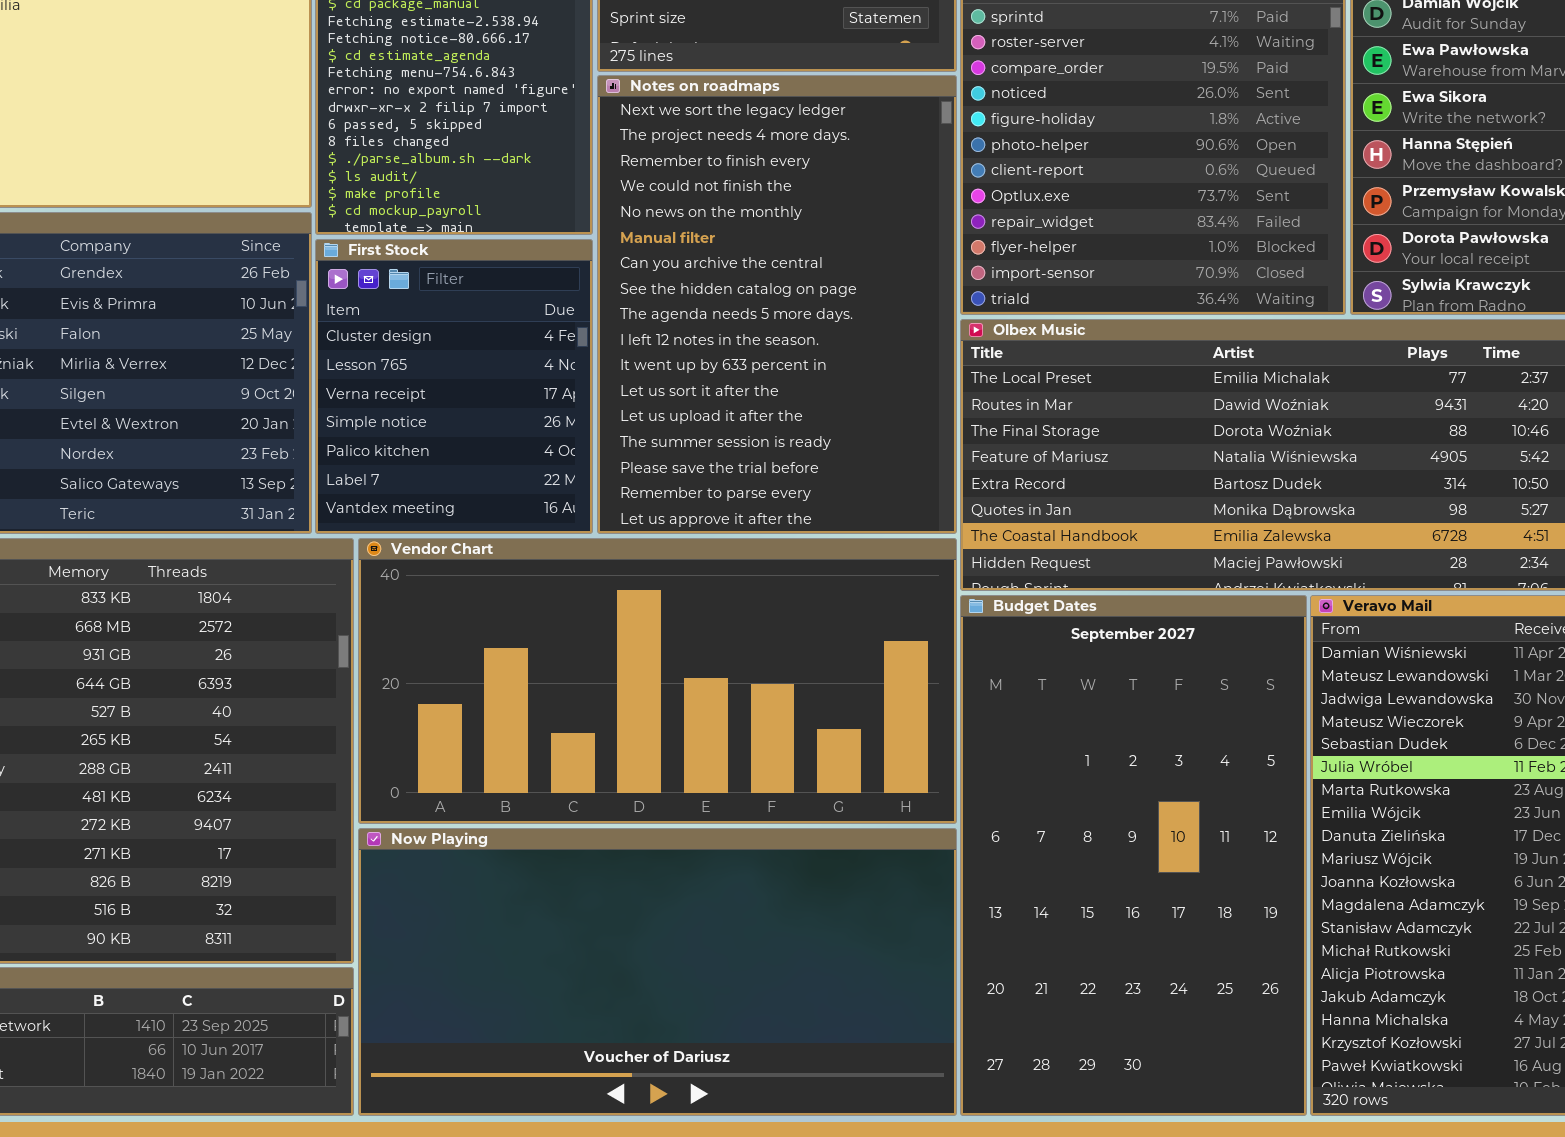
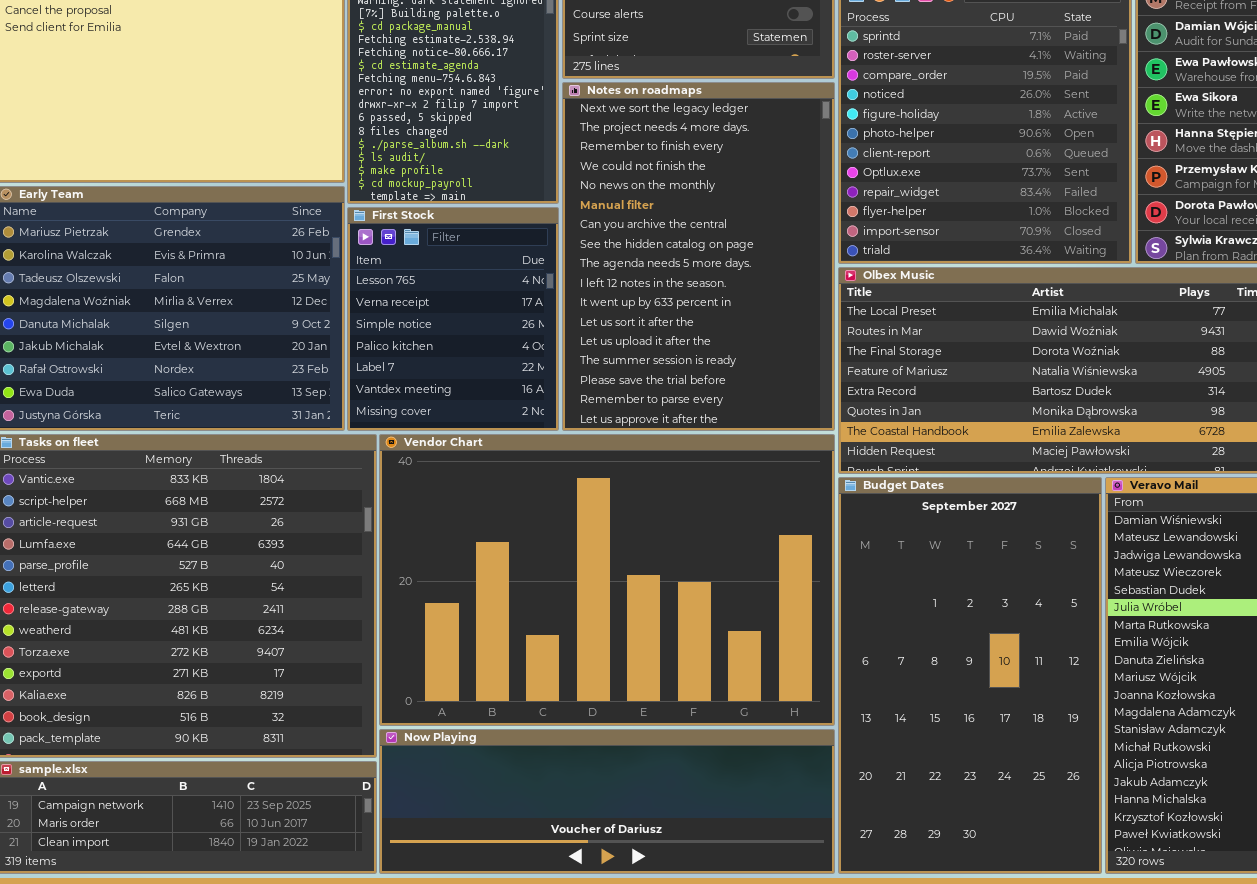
First Stock: [315,239,593,534] -> [347,207,559,431], scrolled down 1 row
Vendor Chart: [358,538,957,824] -> [379,434,835,726], resized
Now Playing: [358,828,957,1116] -> [379,729,835,874], resized

